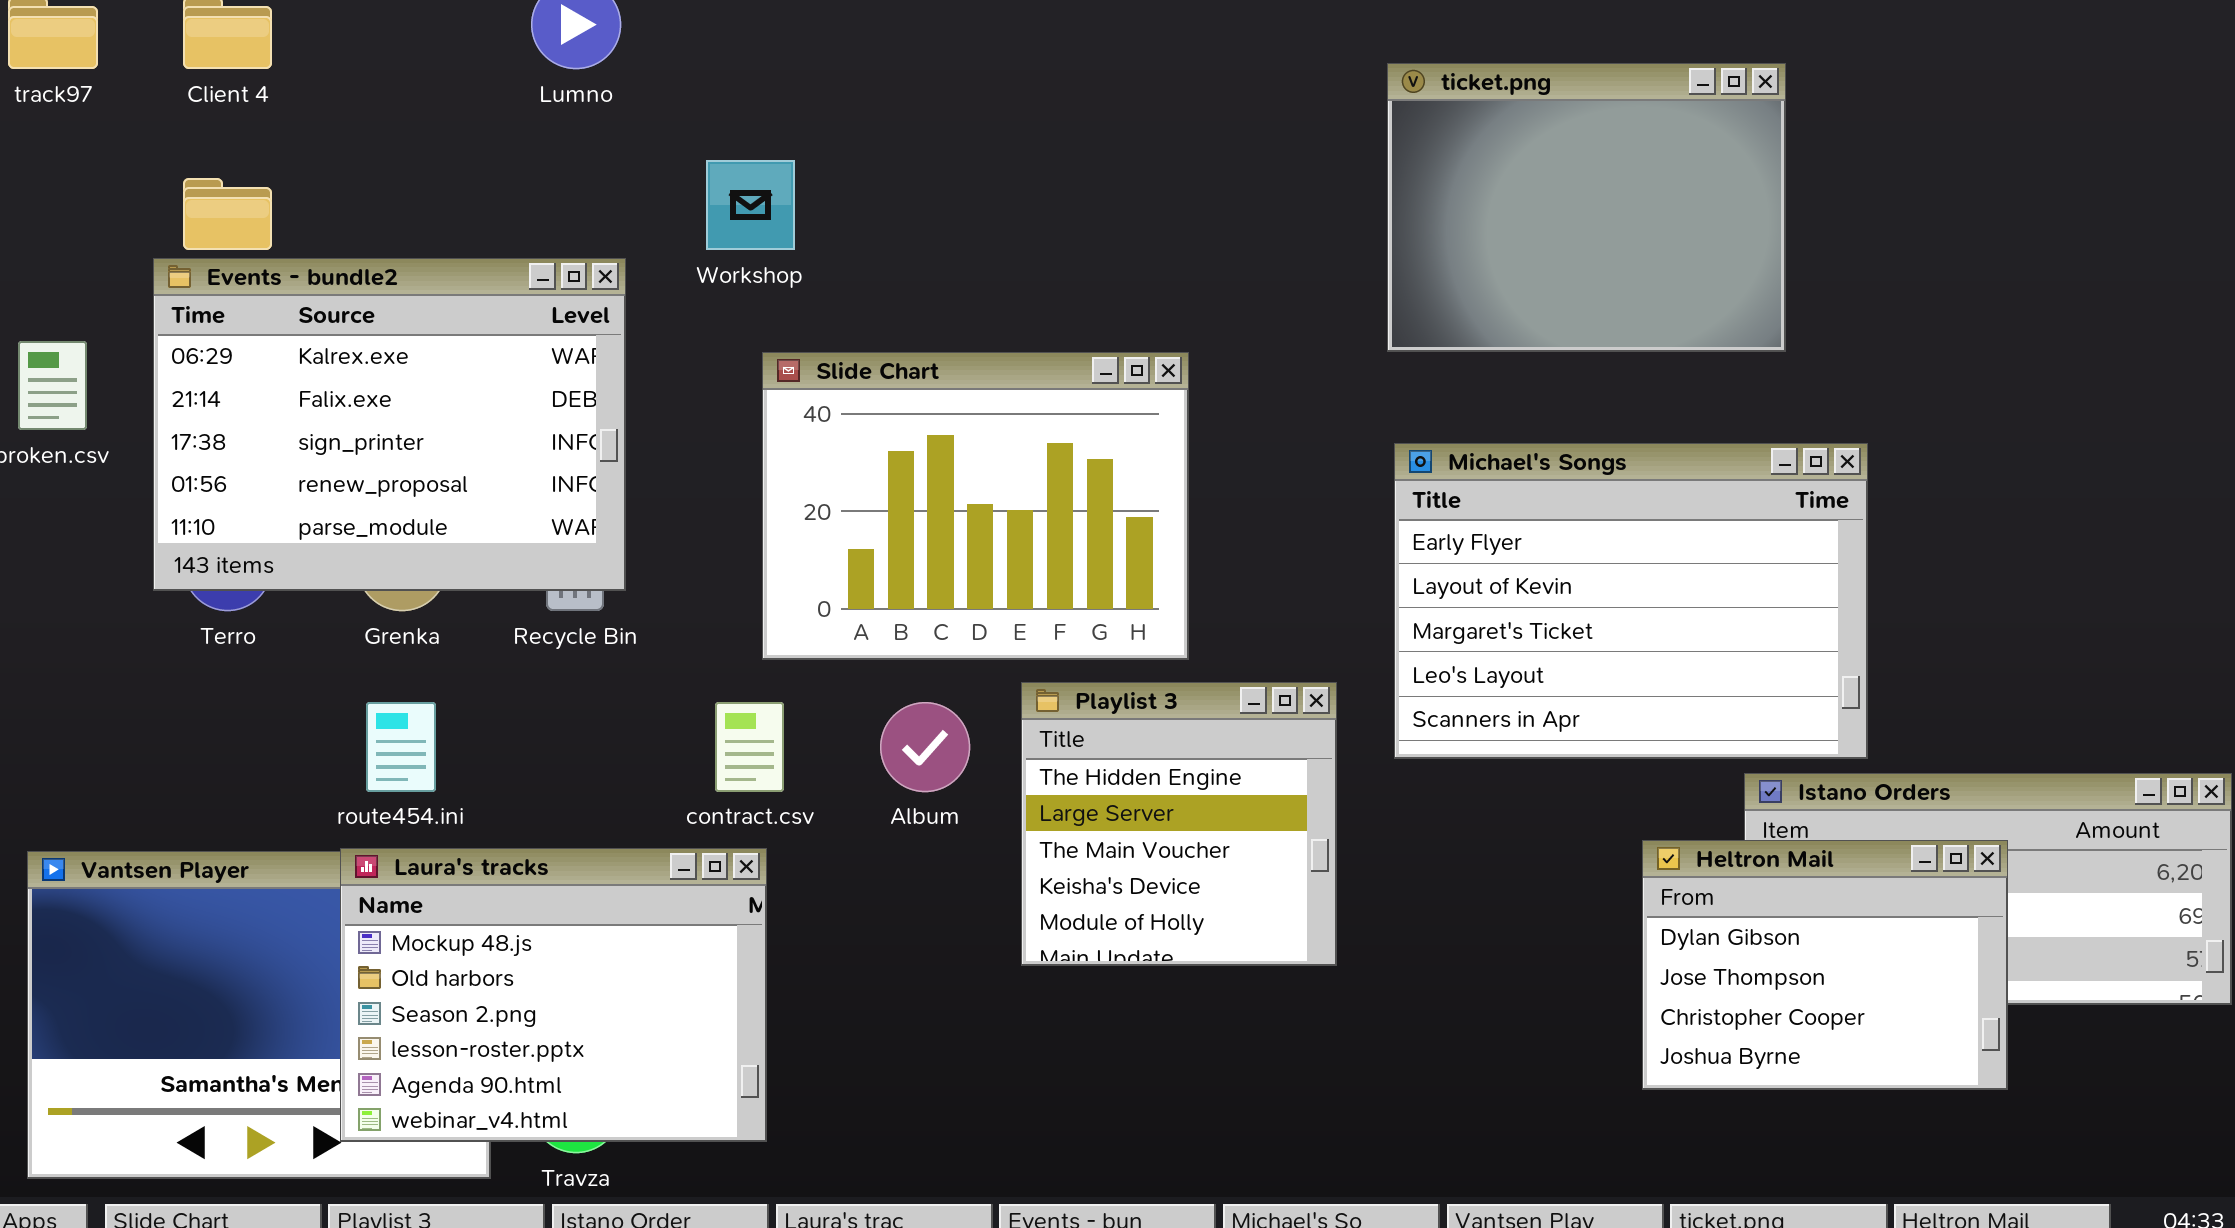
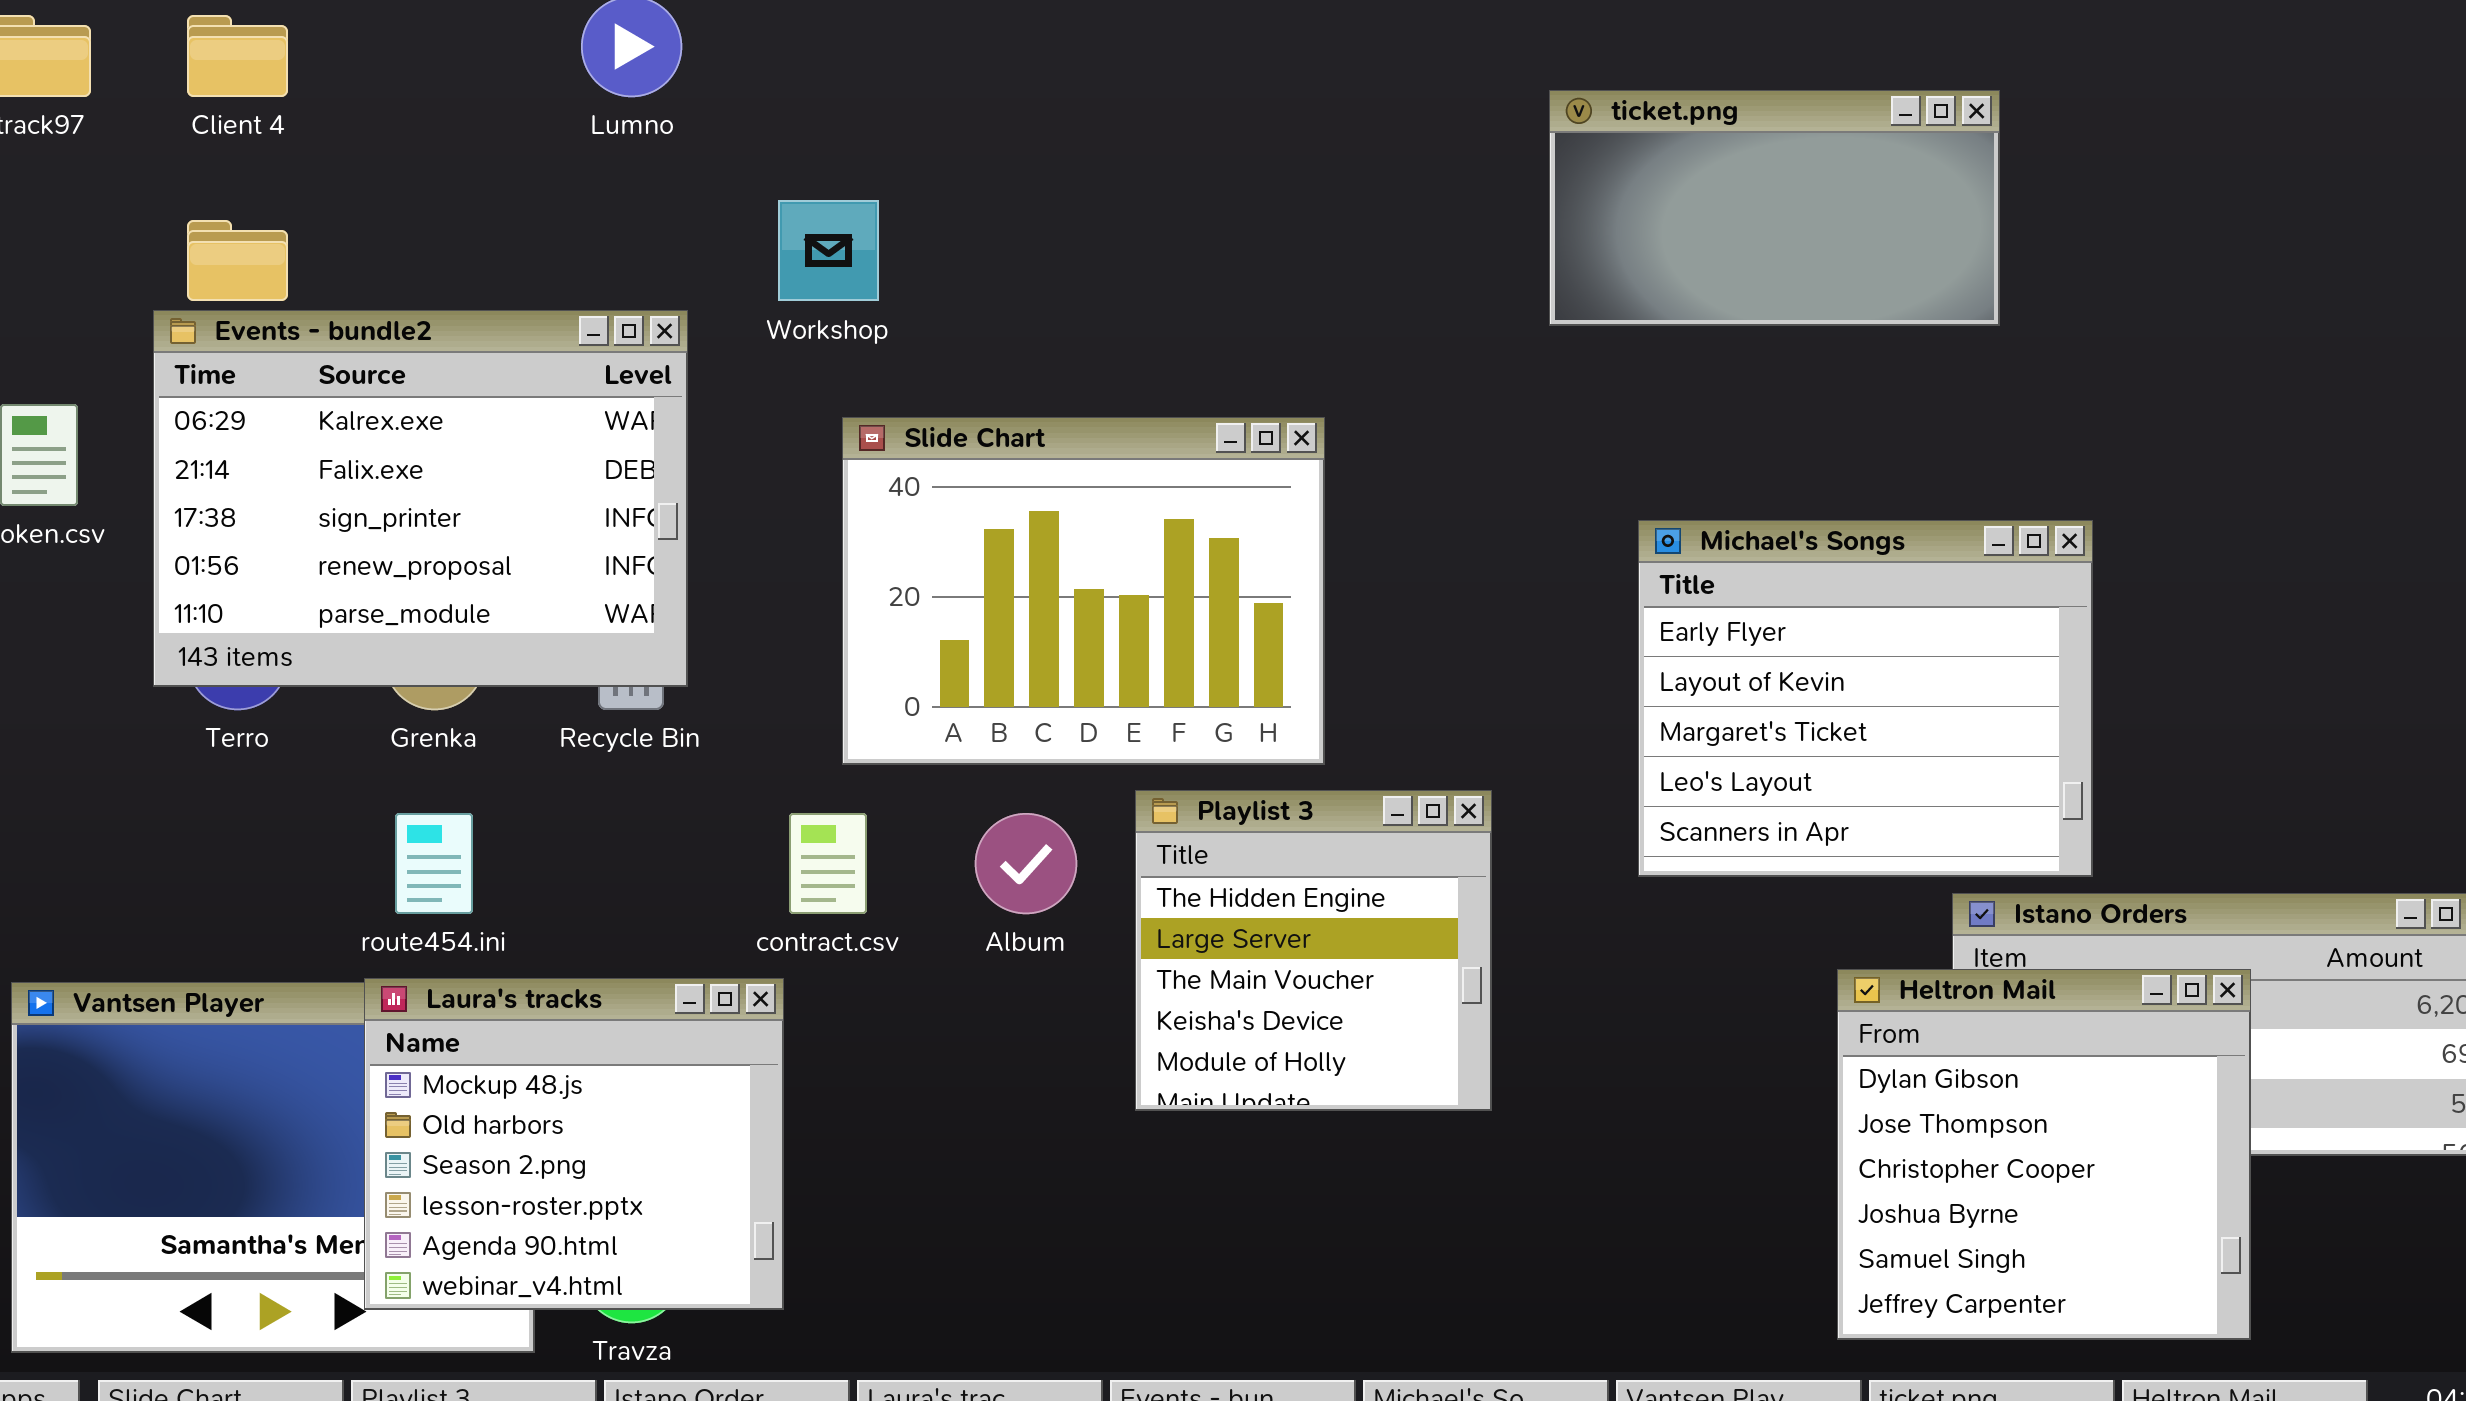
ticket.png: [1387,63,1786,352] -> [1549,90,2000,326], resized
Michael's Songs: [1394,443,1868,759] -> [1638,520,2093,877], resized
Heltron Mail: [1642,840,2008,1090] -> [1837,969,2251,1340], resized
Laura's tracks: [340,848,767,1142] -> [364,978,784,1310], resized

